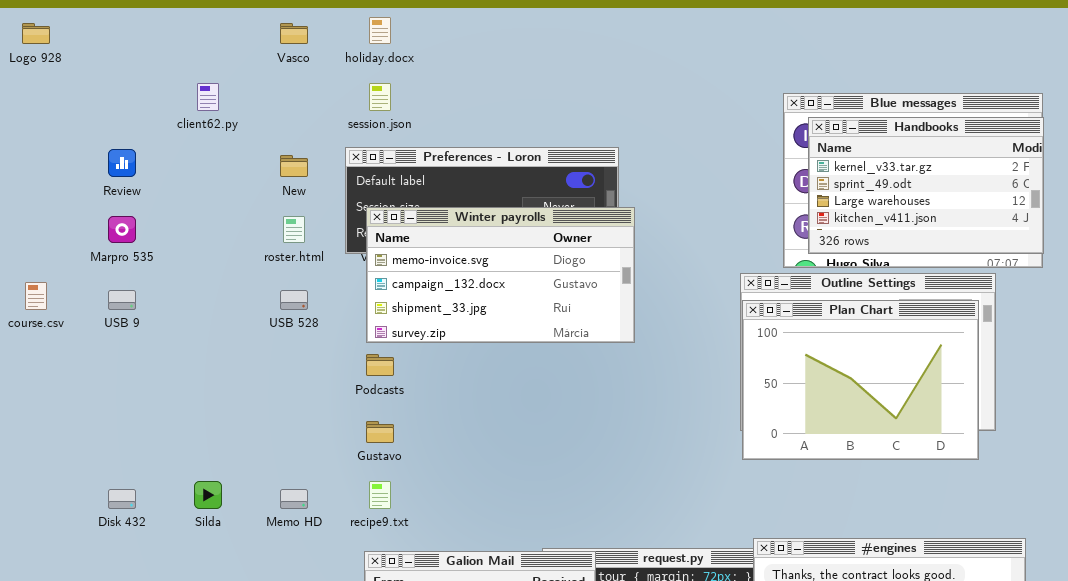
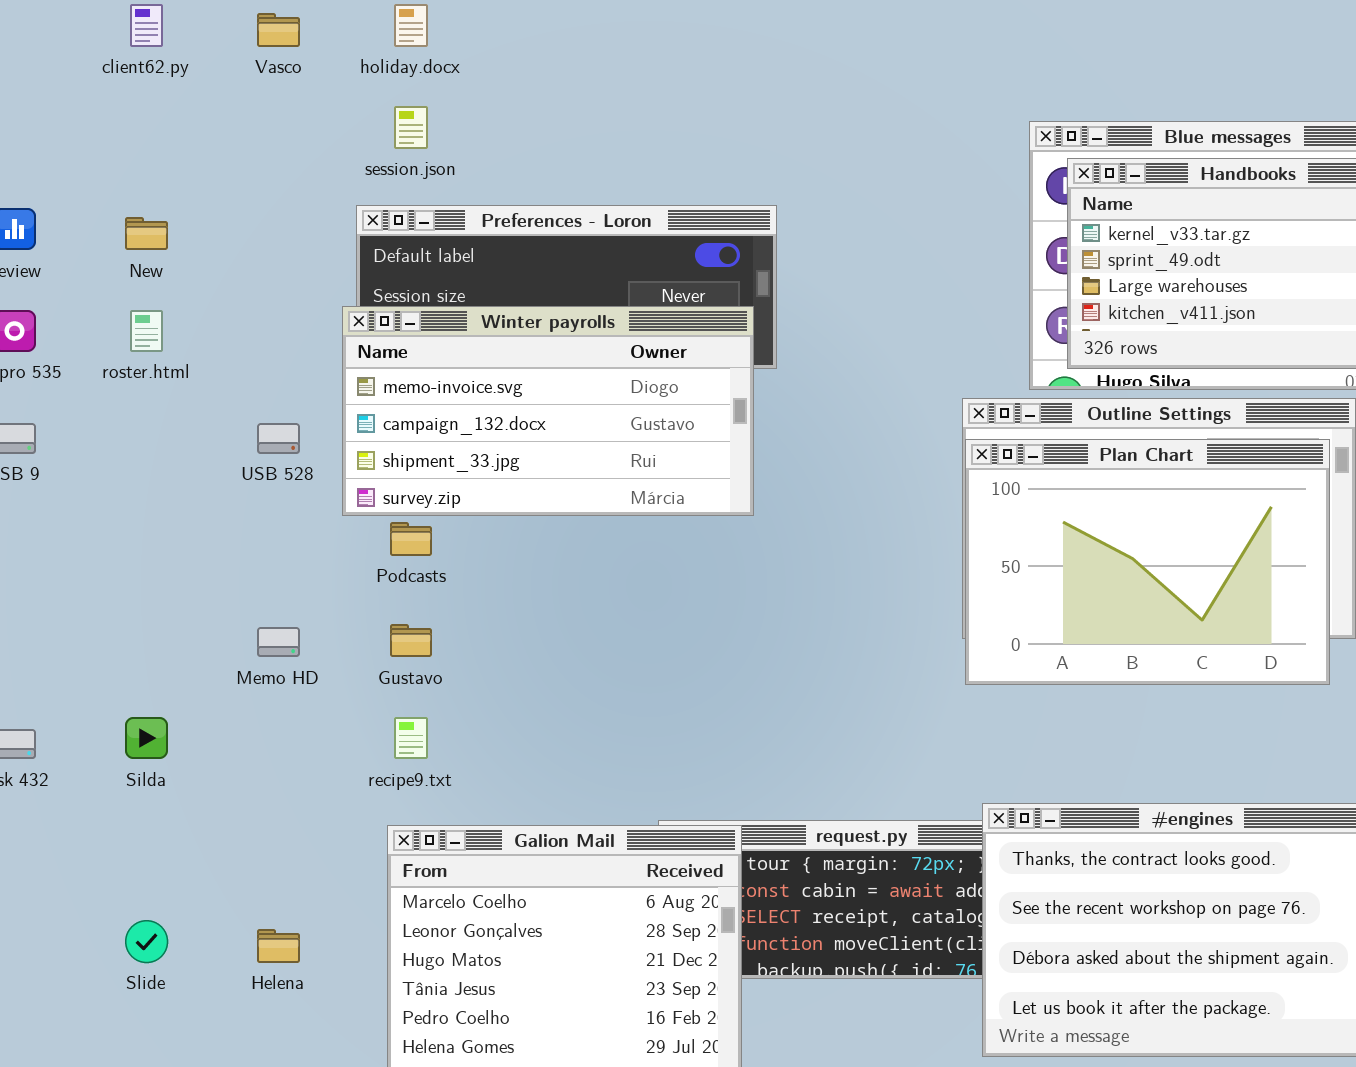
client62.py: [197,83,219,111] -> [130,4,163,47], moved
New: [280,155,308,177] -> [125,217,168,250], moved
Winter payrolls: [366,207,635,343] -> [342,306,754,516], moved
roster.html: [283,216,305,243] -> [130,310,163,352], moved
Memo HD: [280,489,308,509] -> [257,627,300,657], moved

